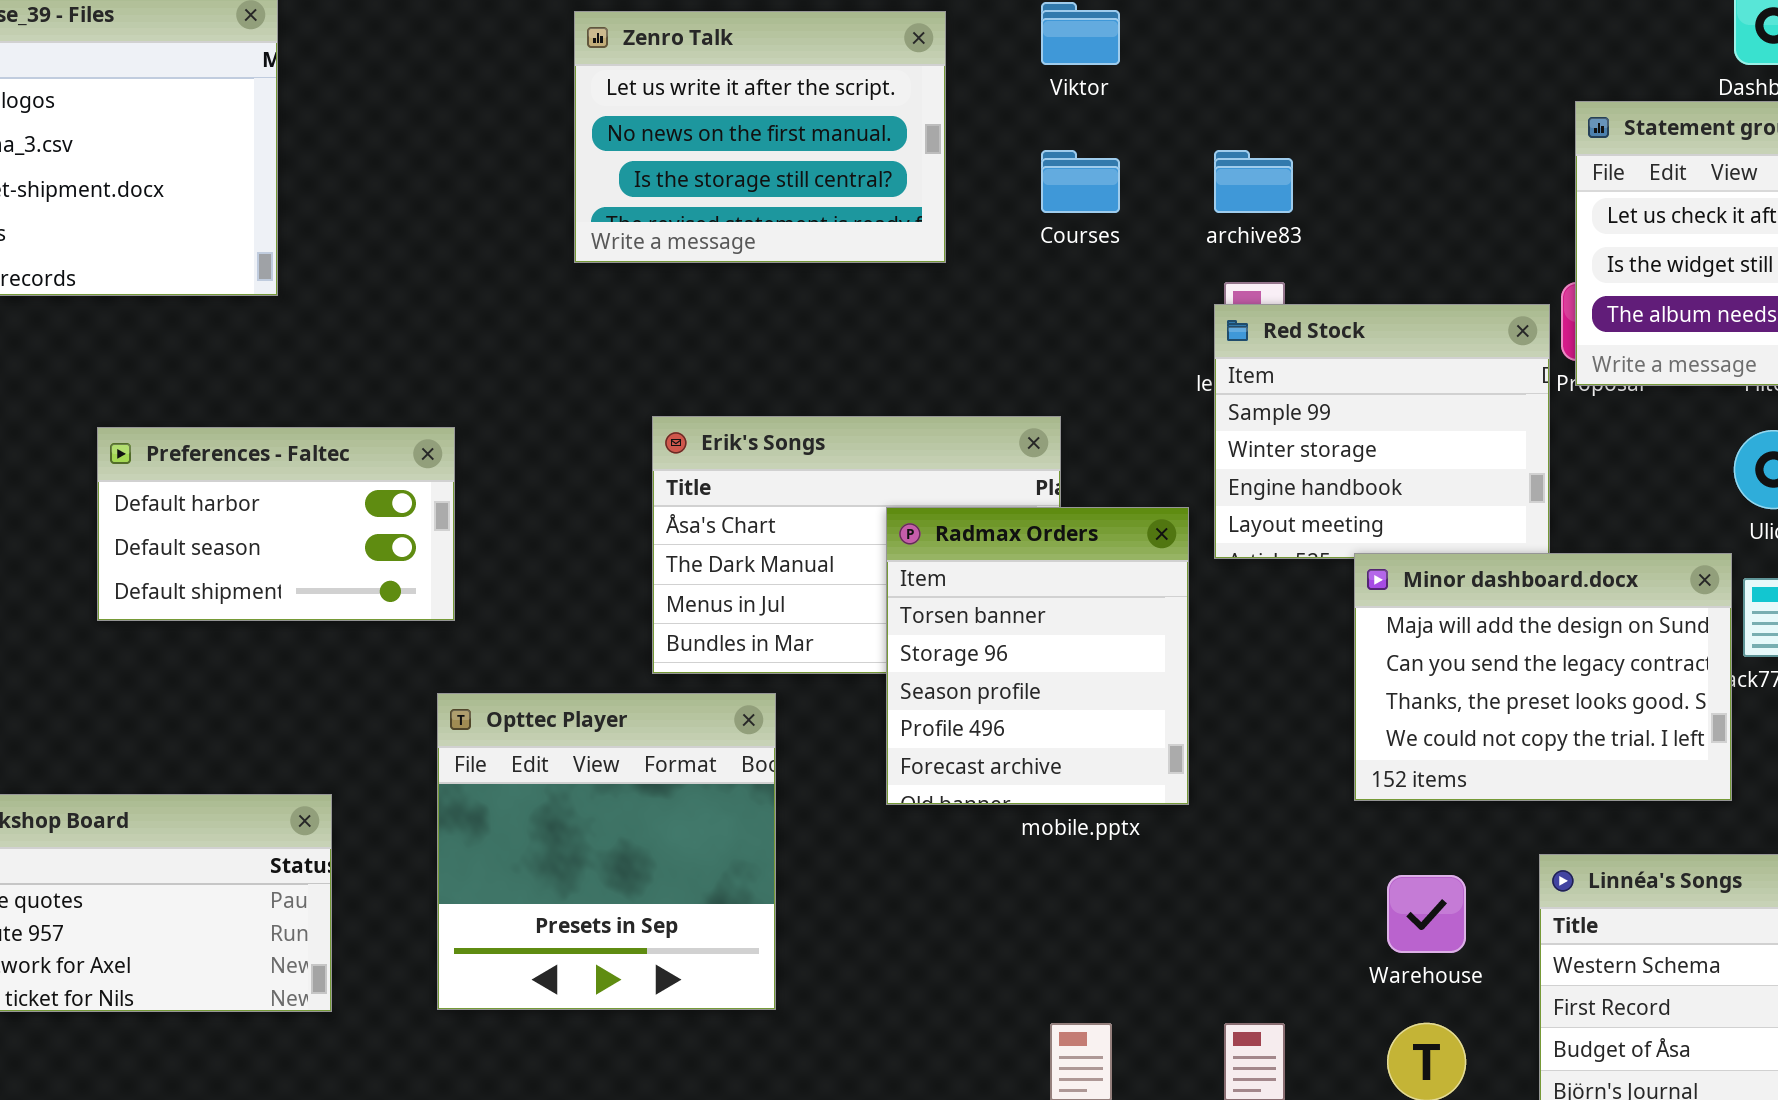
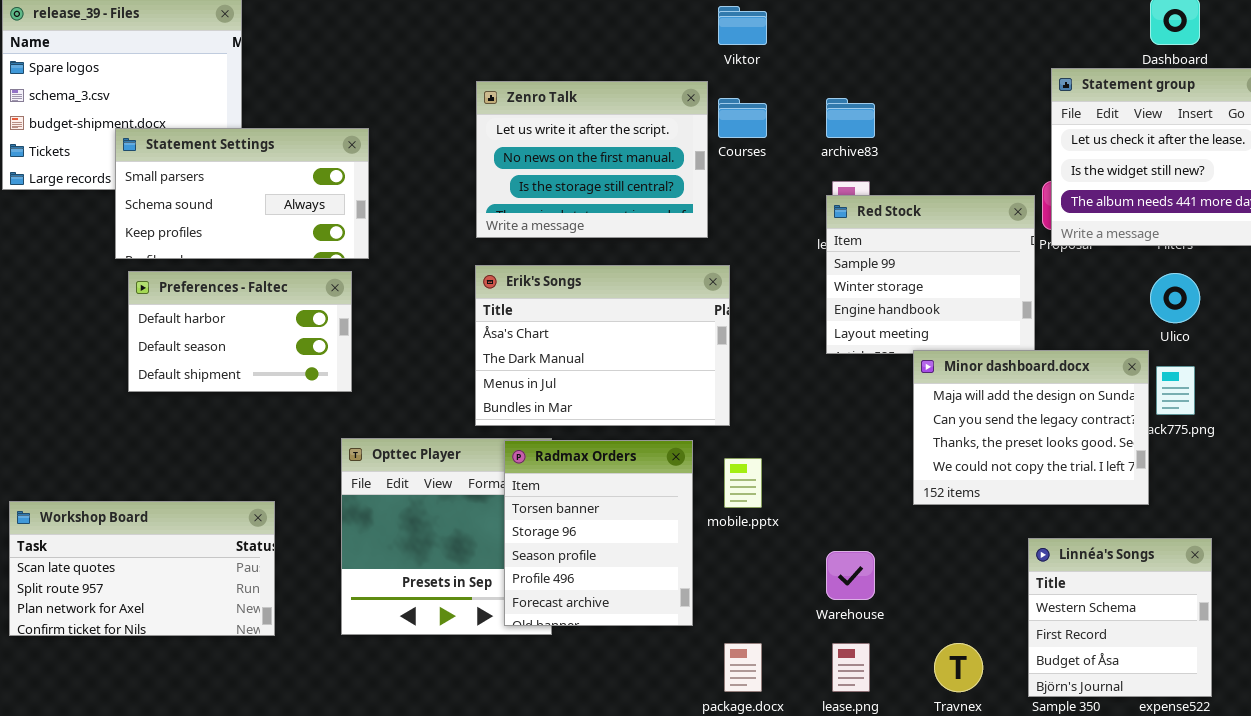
Zenro Talk: [574,11,946,263] -> [476,81,708,238], moved
Statement Settings: none -> [115,128,369,259], opened
Radmax Orders: [886,507,1189,805] -> [504,440,693,626], moved
Warehouse: [1387,875,1466,953] -> [826,551,875,600], moved

